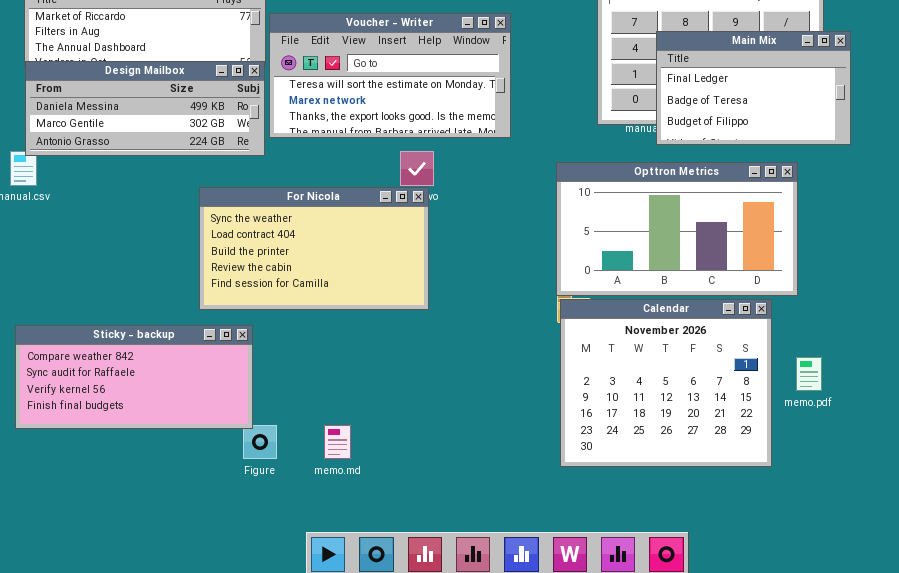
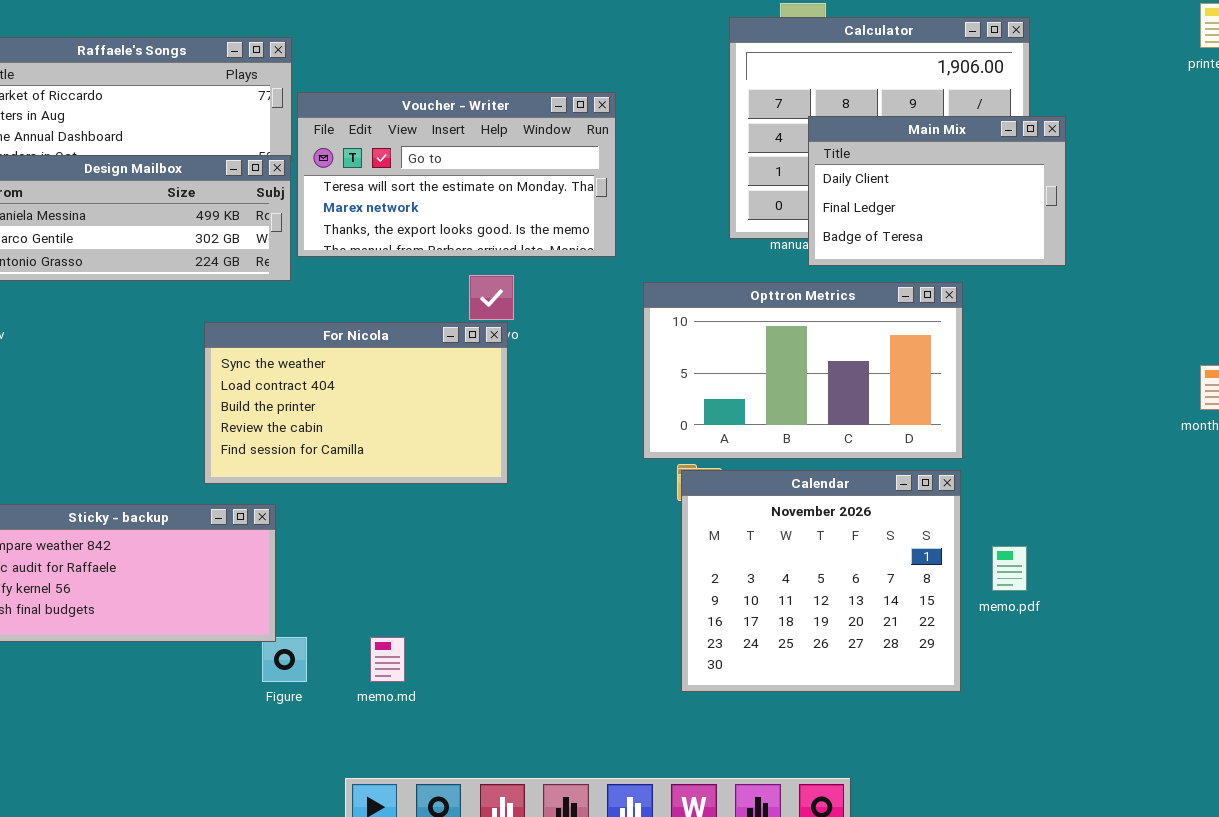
Main Mix: [656,31,851,145] -> [808,116,1066,266], scrolled up 1 row
Opttron Metrics: [556,162,798,296] -> [643,282,963,459], moved

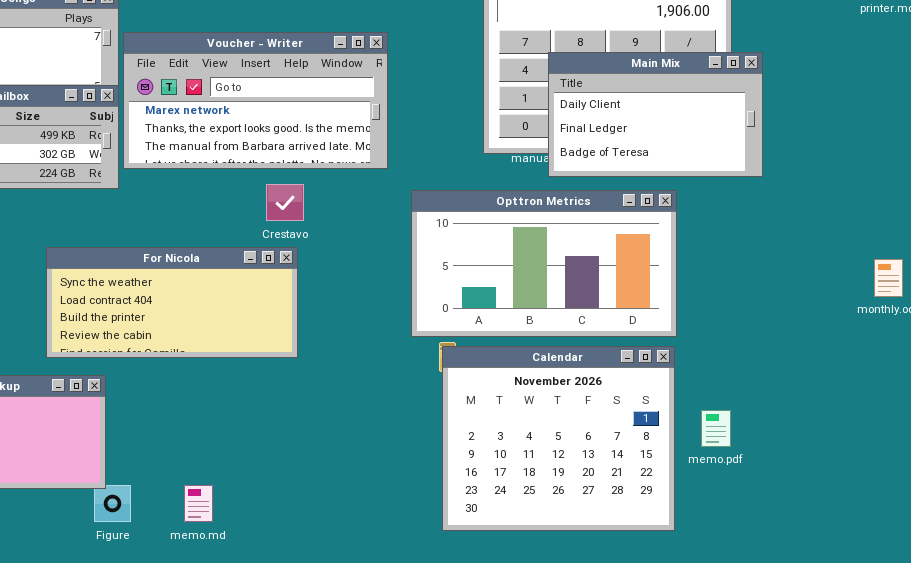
Voucher - Writer: [297,92,616,257] -> [123,32,388,169], scrolled down 1 row
For Nicola: [204,322,508,484] -> [46,247,298,358], resized

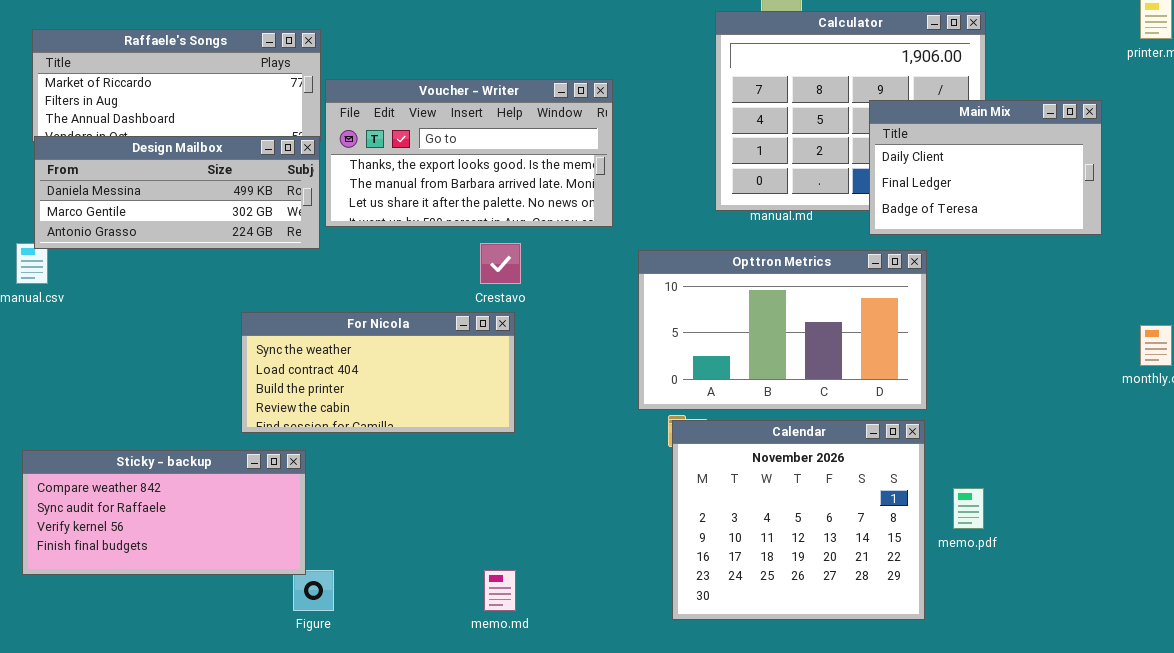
Voucher - Writer: [123,32,388,169] -> [325,79,613,227], scrolled down 1 row
Main Mix: [548,52,763,177] -> [869,100,1102,235], moved
memo.md: [184,485,213,522] -> [484,570,516,611], moved

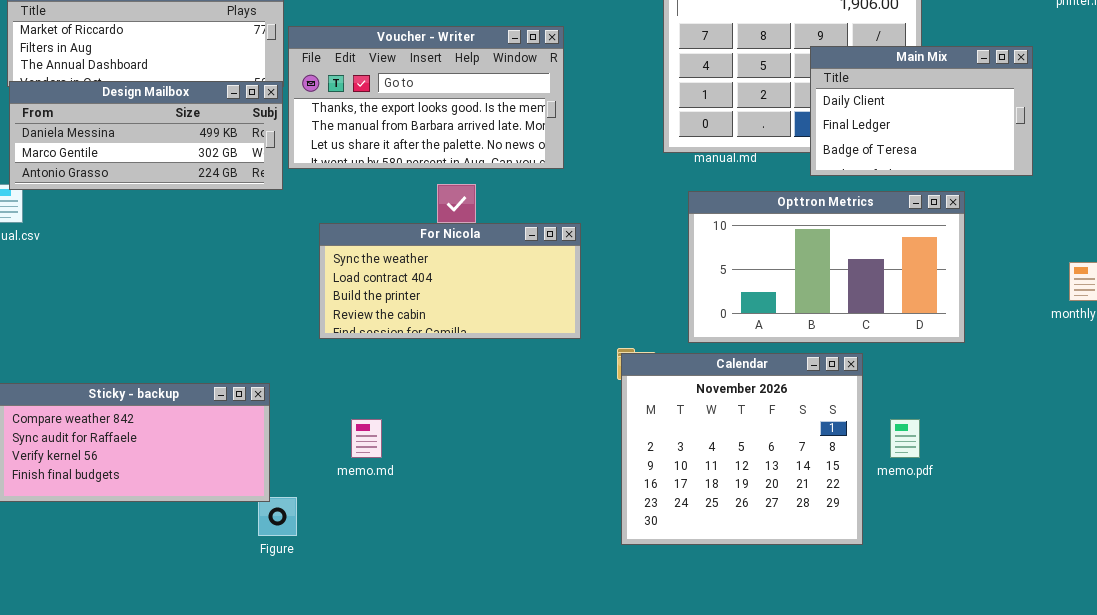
Opttron Metrics: [638,250,927,410] -> [688,191,965,343], moved
For Nicola: [241,312,515,433] -> [319,223,581,339], moved
memo.md: [484,570,516,611] -> [351,419,382,458], moved

